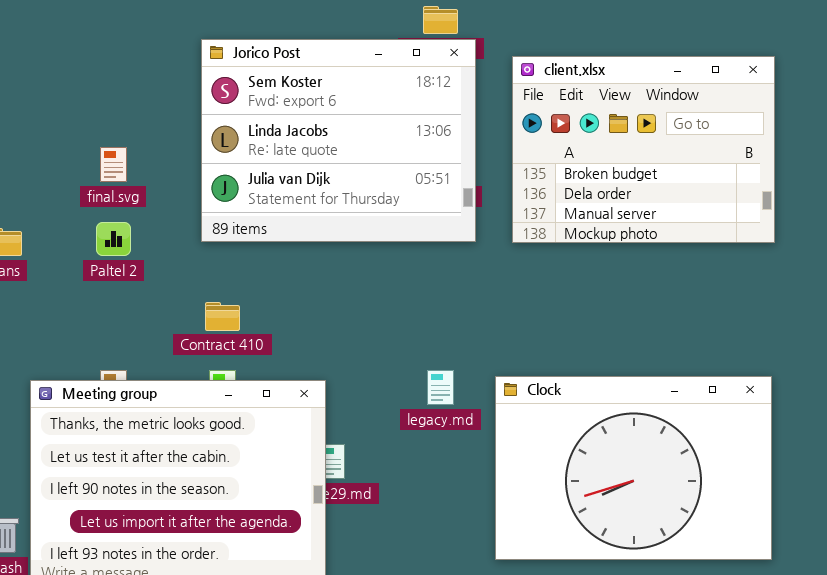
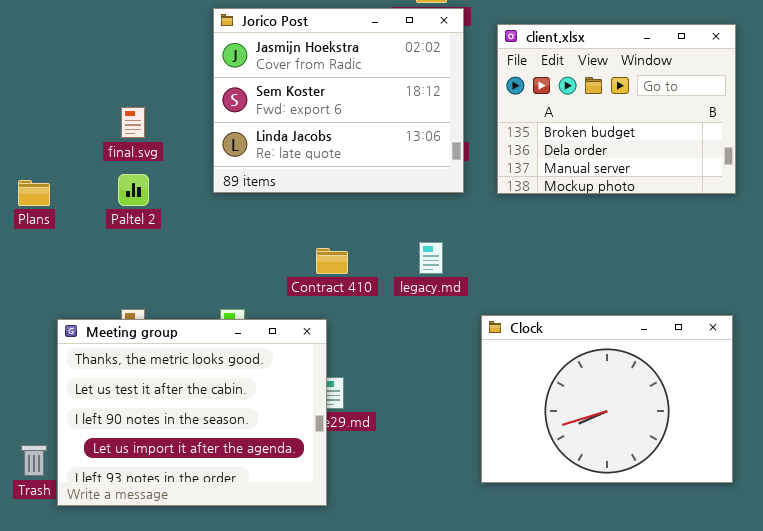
Jorico Post: [201,39,476,242] -> [213,8,464,193], scrolled up 1 row
Contract 410: [205,302,240,331] -> [316,248,348,274], moved
legacy.md: [427,370,454,405] -> [419,242,443,274], moved

